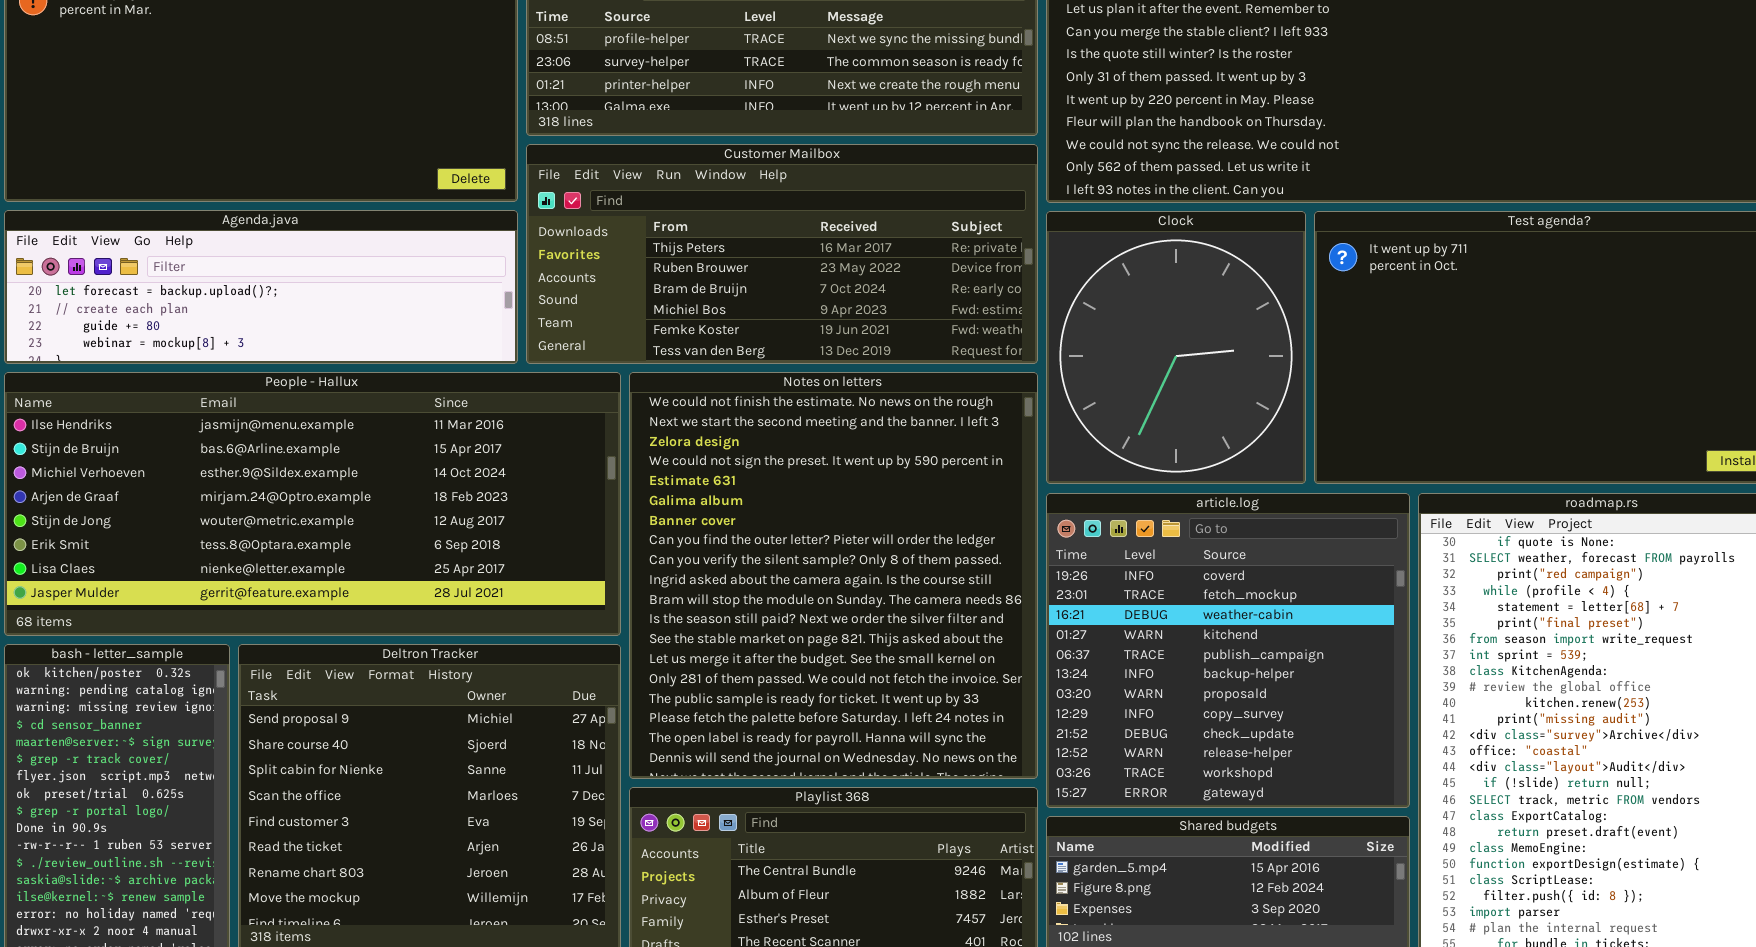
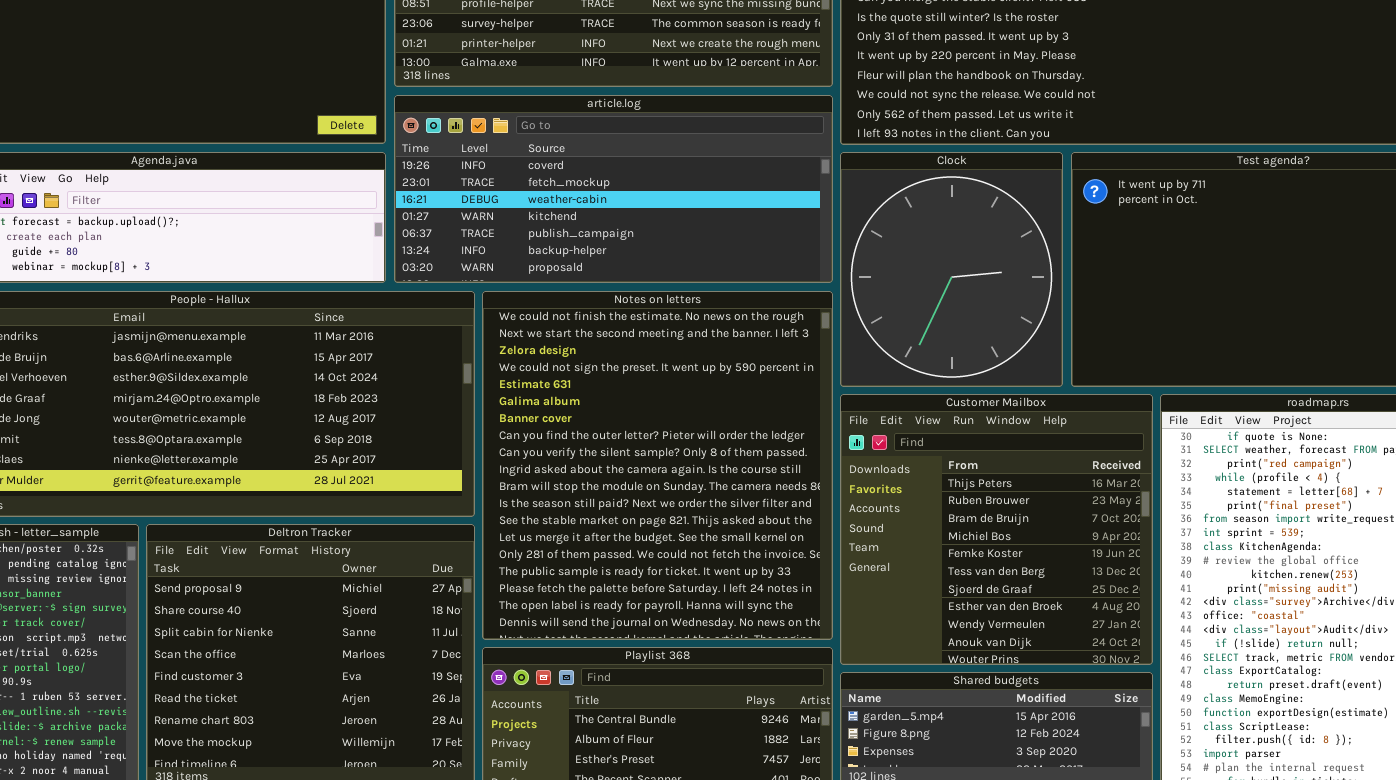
Customer Mailbox: [526,144,1038,364] -> [840,394,1153,665], moved, resized
article.log: [1046,493,1410,808] -> [394,95,833,283], moved, resized

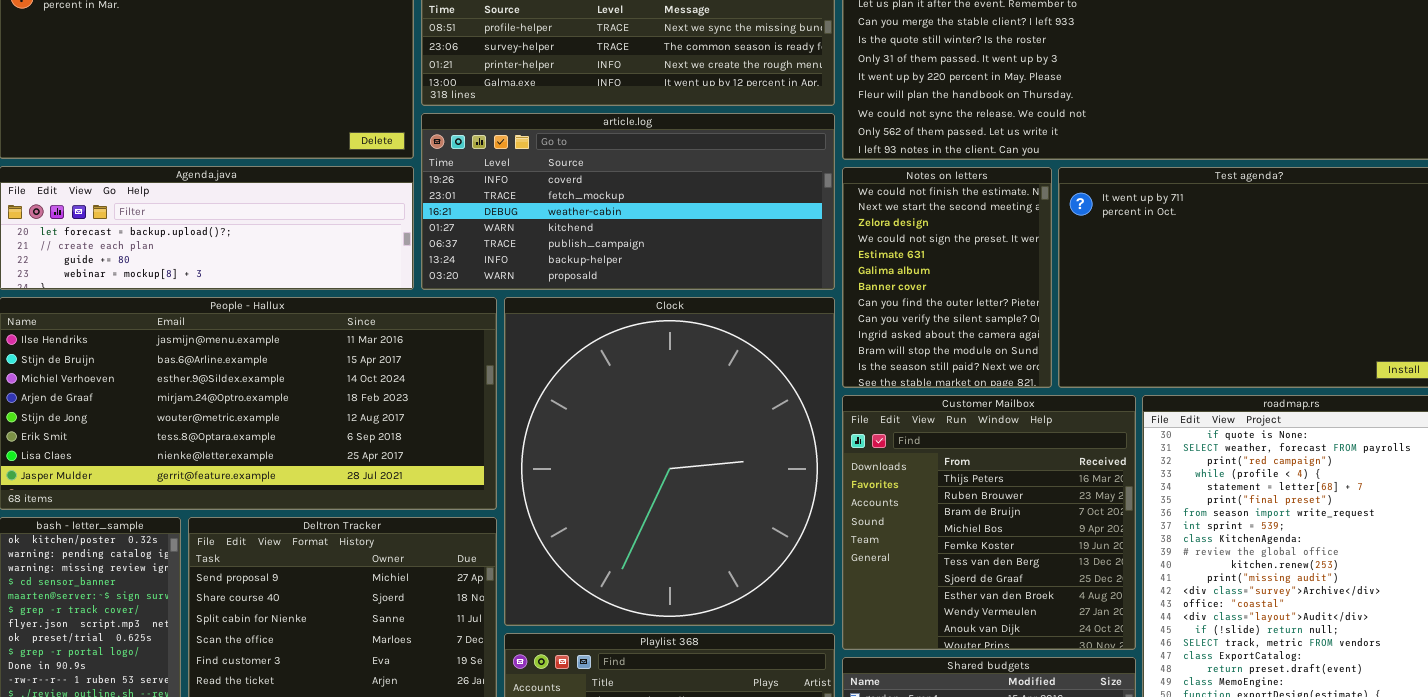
Clock: [840,152,1063,387] -> [504,297,835,626], moved, resized
Notes on letters: [482,291,833,640] -> [842,167,1052,388], moved, resized

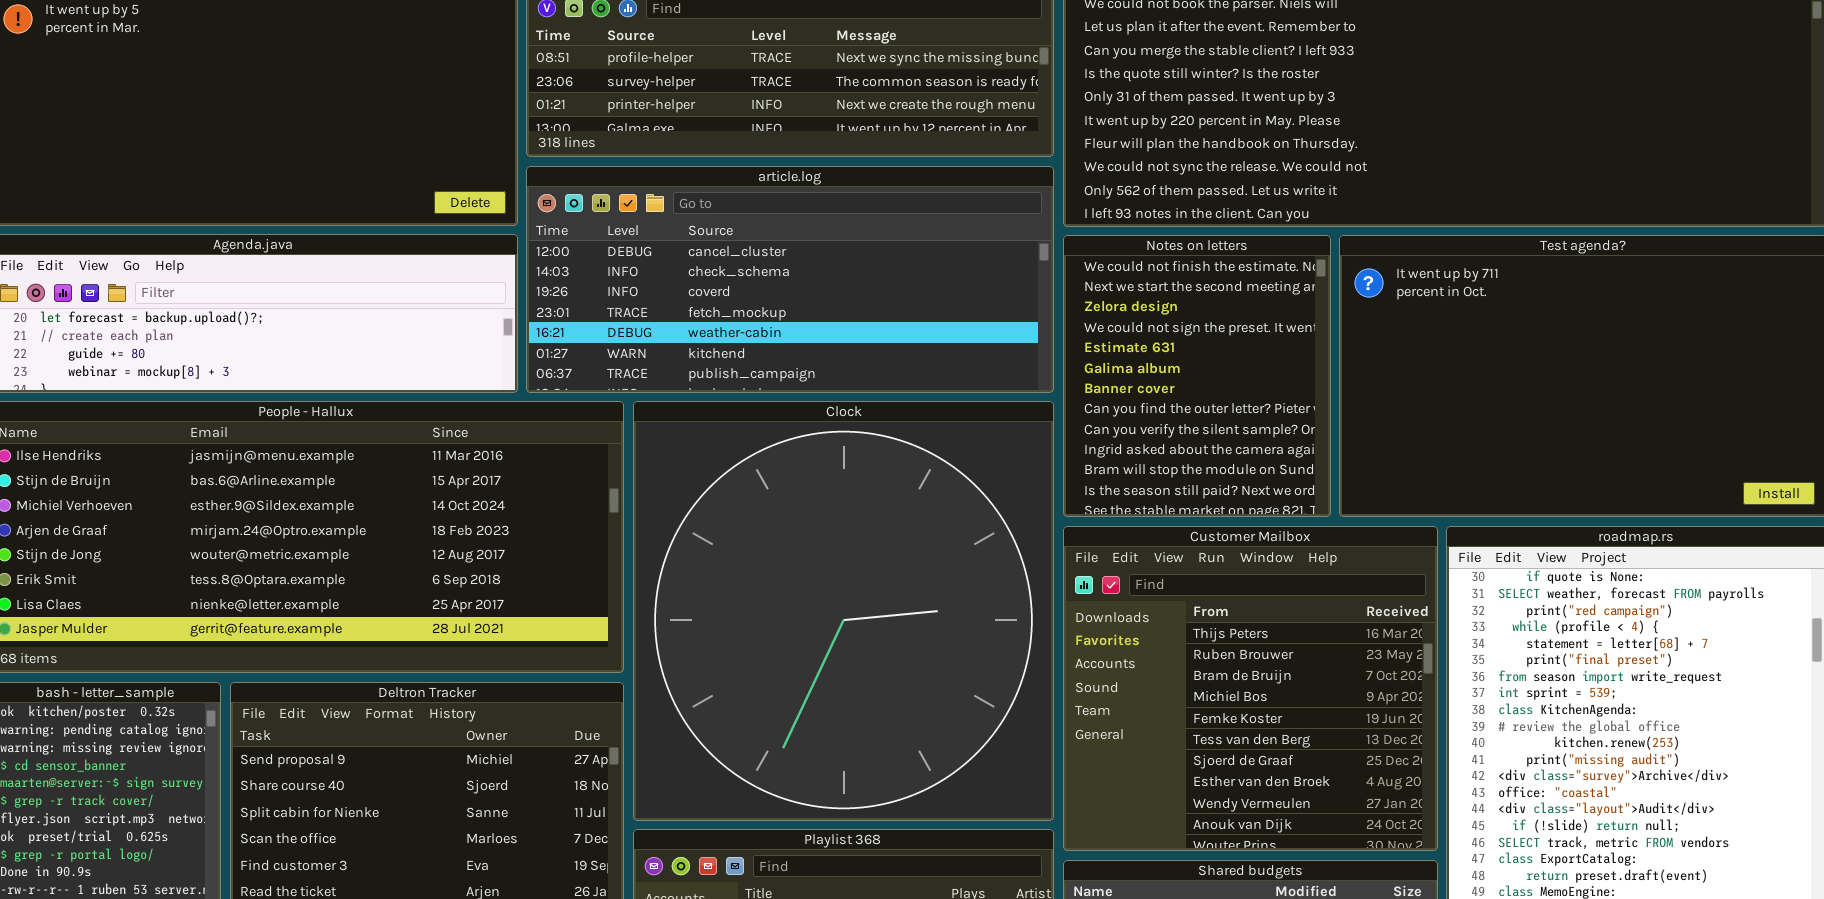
article.log: [421,113,835,290] -> [526,166,1054,393], scrolled up 2 rows

